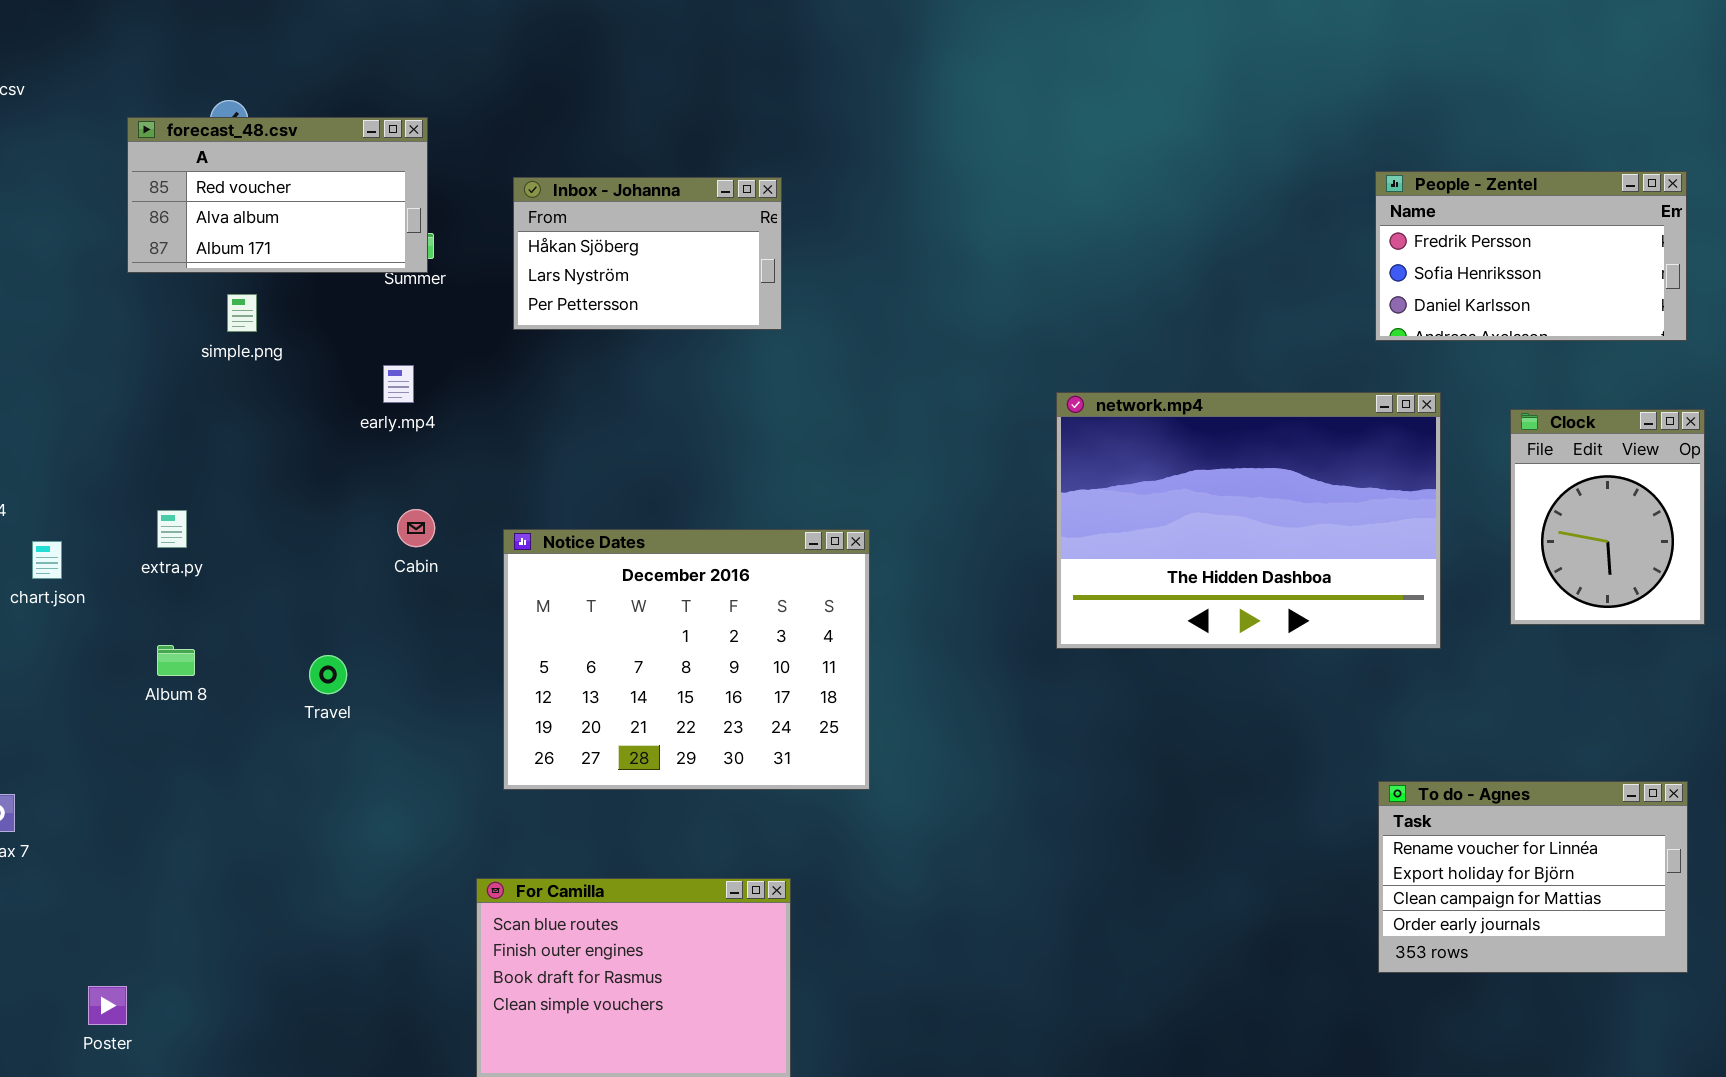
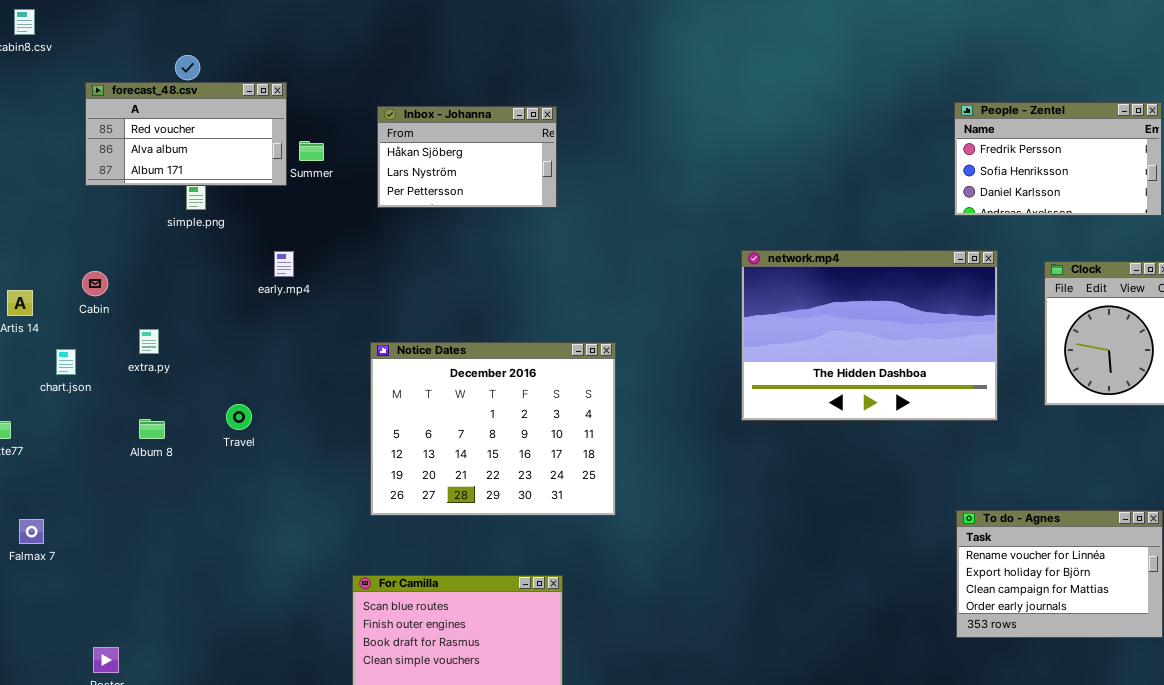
forecast_48.csv: [127,117,428,273] -> [85,82,287,186], moved
early.mp4: [383,365,414,403] -> [274,251,294,277], moved
Cabin: [397,509,435,547] -> [82,271,108,296], moved
Travel: [309,655,347,694] -> [226,404,252,430], moved

